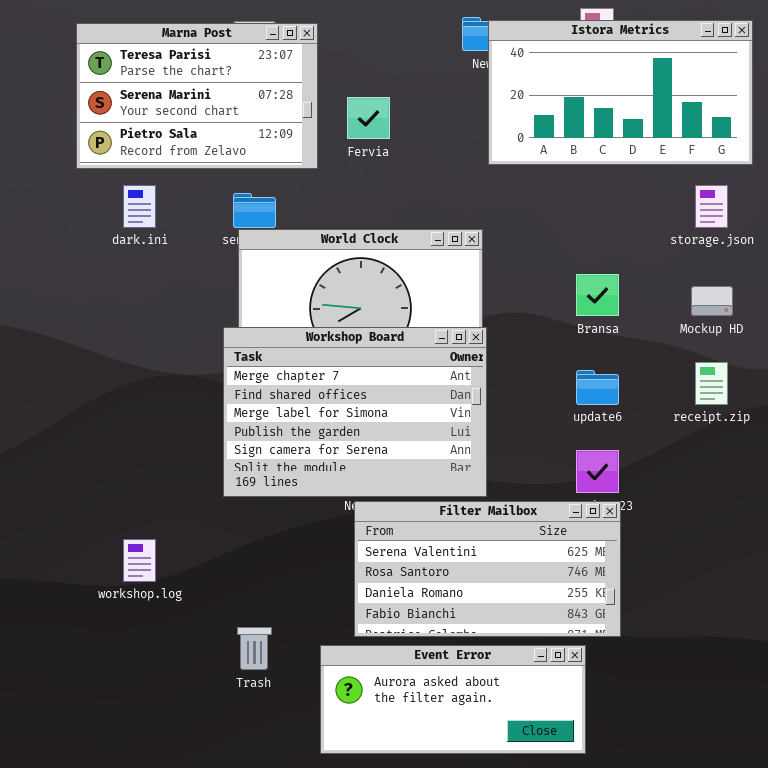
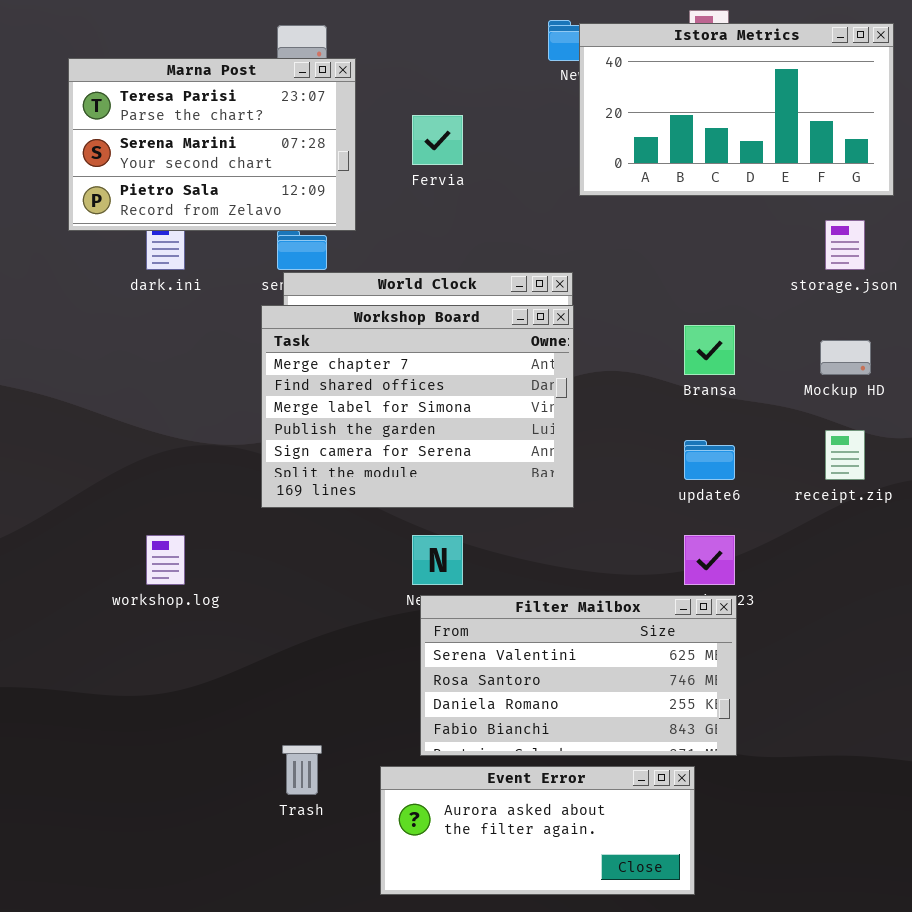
Marna Post: [76,23,318,169] -> [68,58,356,231], moved
Workshop Board: [223,327,487,497] -> [261,305,574,508], moved
workshop.log: [123,539,156,582] -> [146,535,185,585], moved

